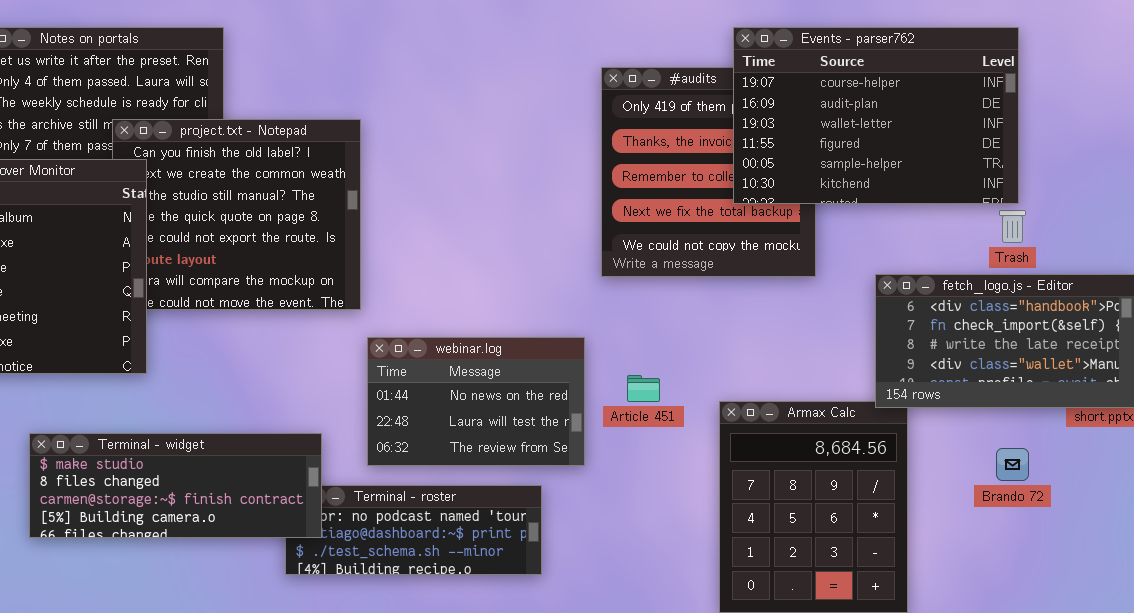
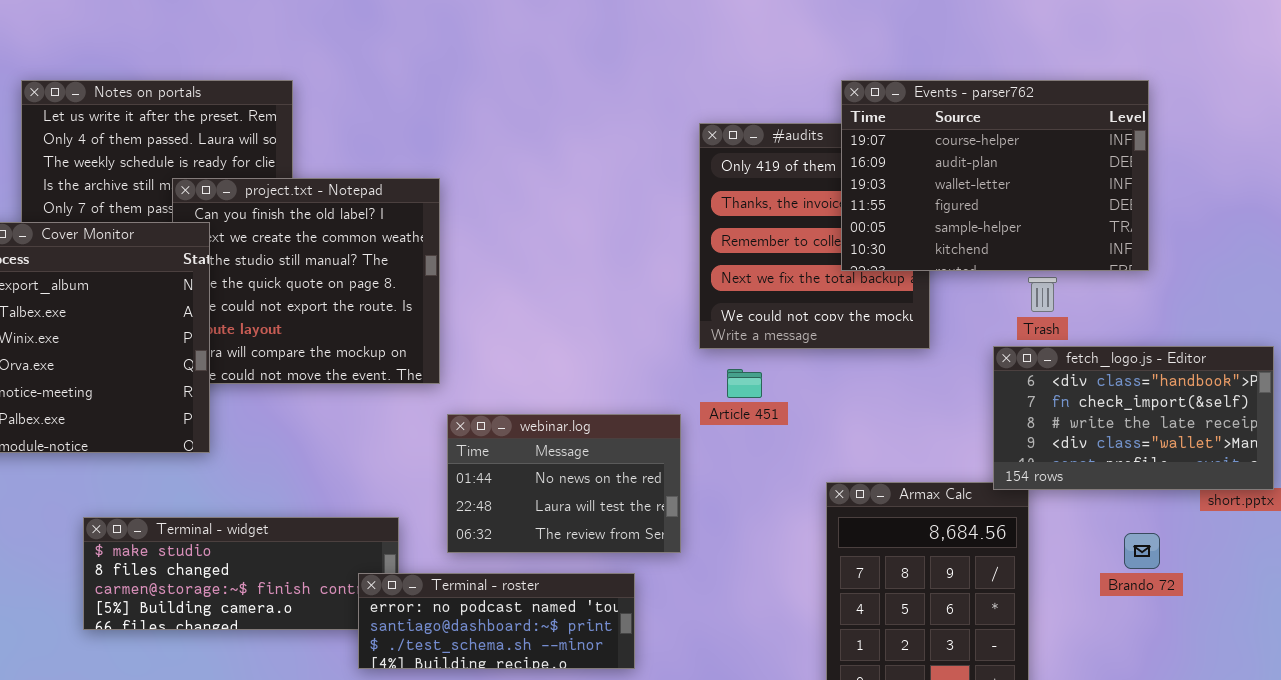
Trash: [999,210,1026,243] -> [1028,277,1057,312], moved
Article 451: [627,375,660,402] -> [727,369,762,398], moved
Terminal - roster: [285,485,542,575] -> [358,573,635,669], raised

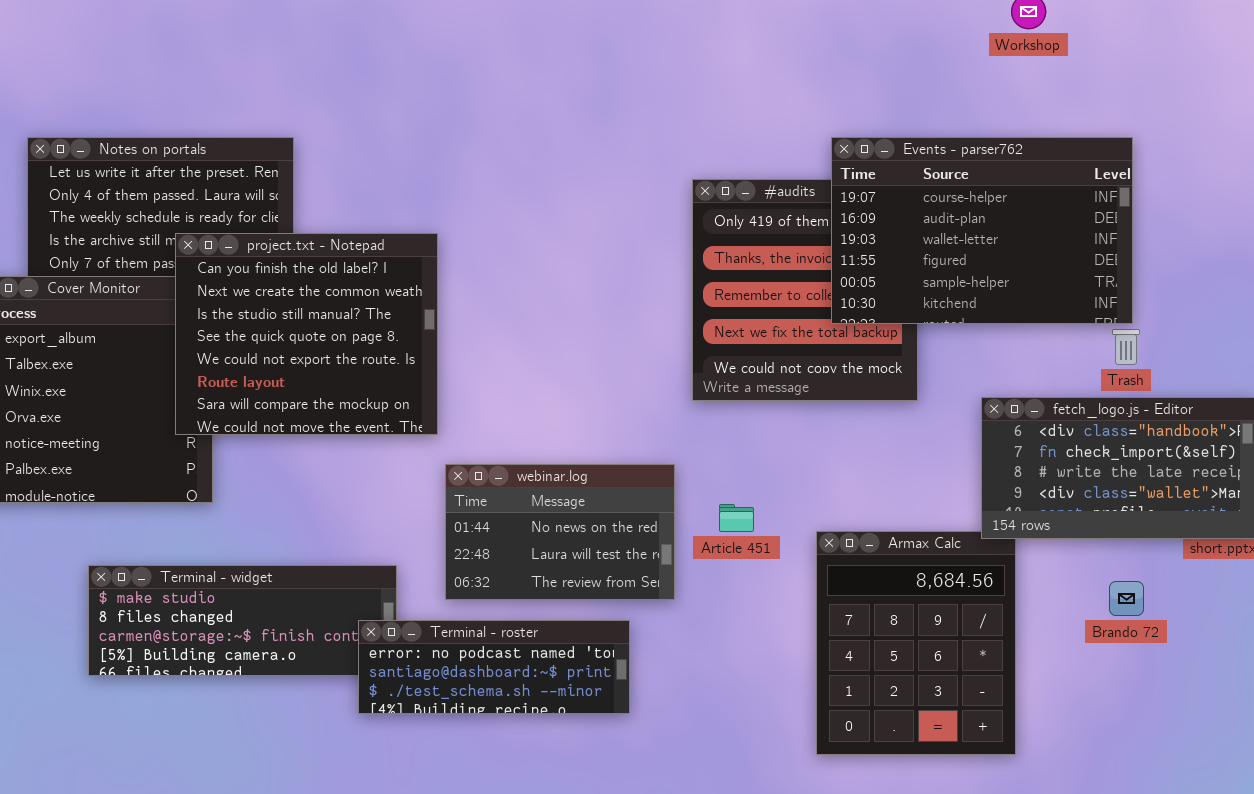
project.txt - Notepad: [172,178,440,384] -> [175,233,438,435], raised
Trash: [1028,277,1057,312] -> [1112,329,1140,365], moved
Article 451: [727,369,762,398] -> [719,504,754,532], moved

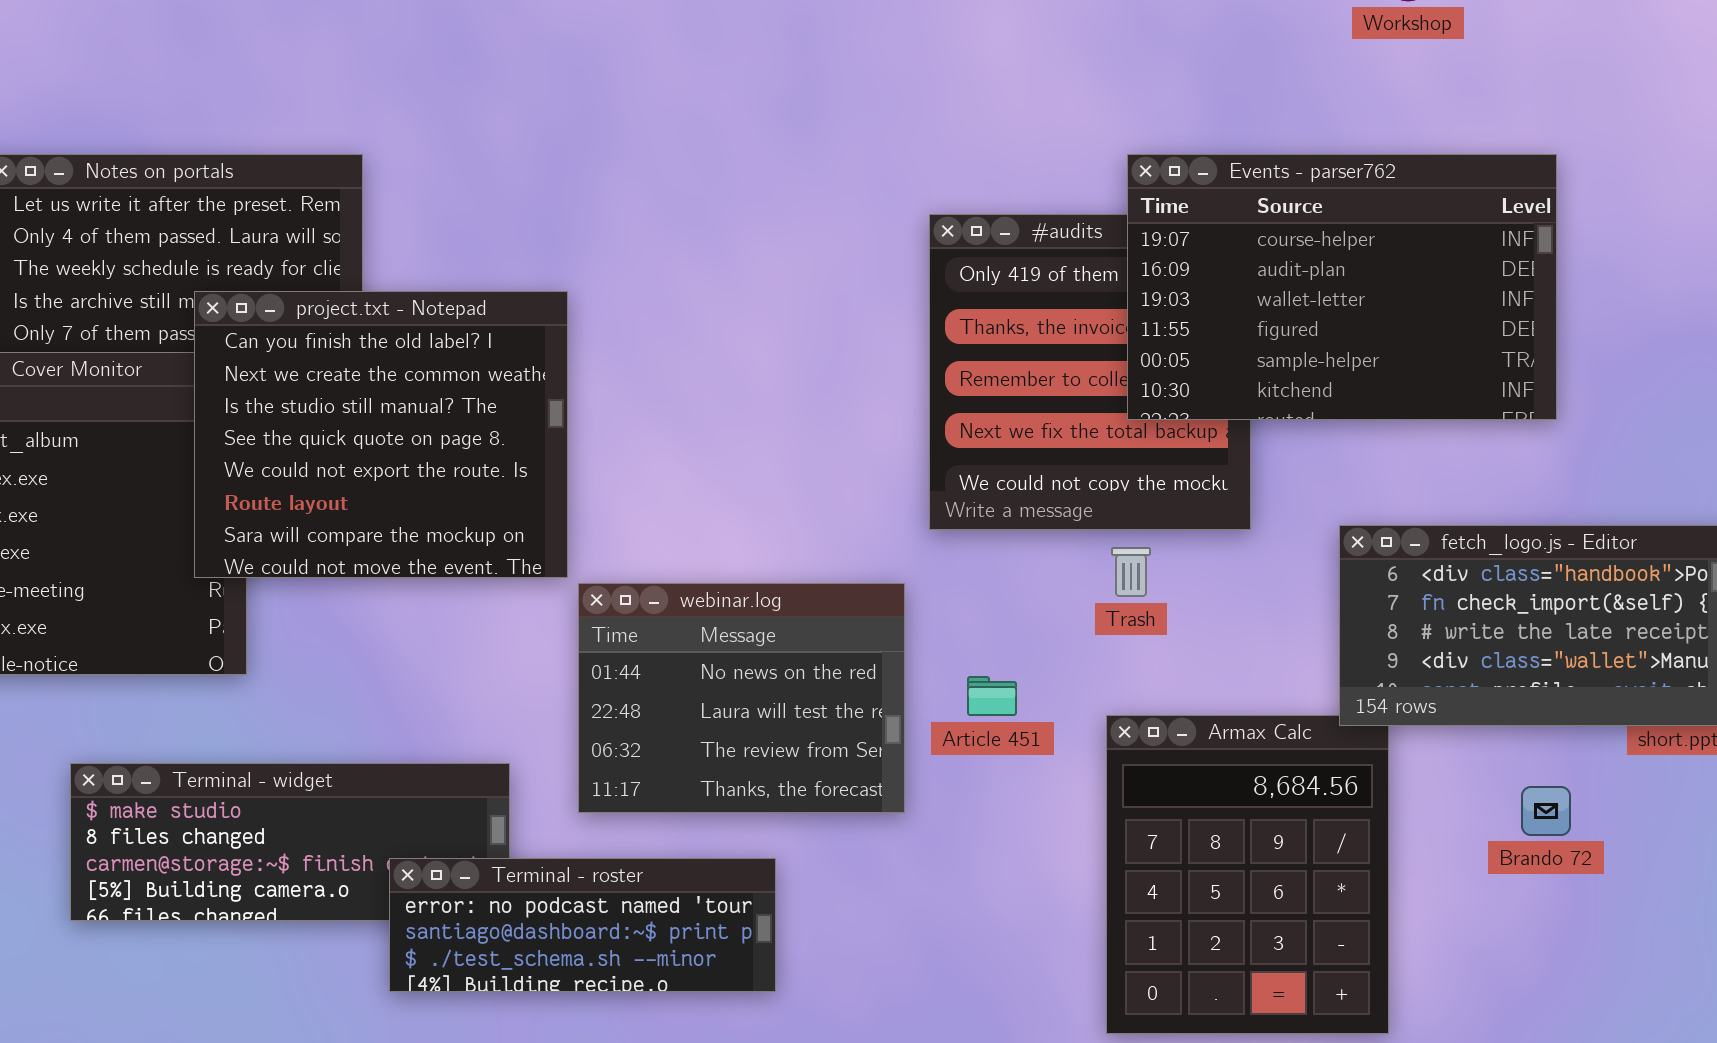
Trash: [1112,329,1140,365] -> [1111,547,1151,597], moved
webinar.log: [445,464,675,600] -> [578,583,905,813], resized
Terminal - roster: [358,620,630,714] -> [389,858,776,992], moved

